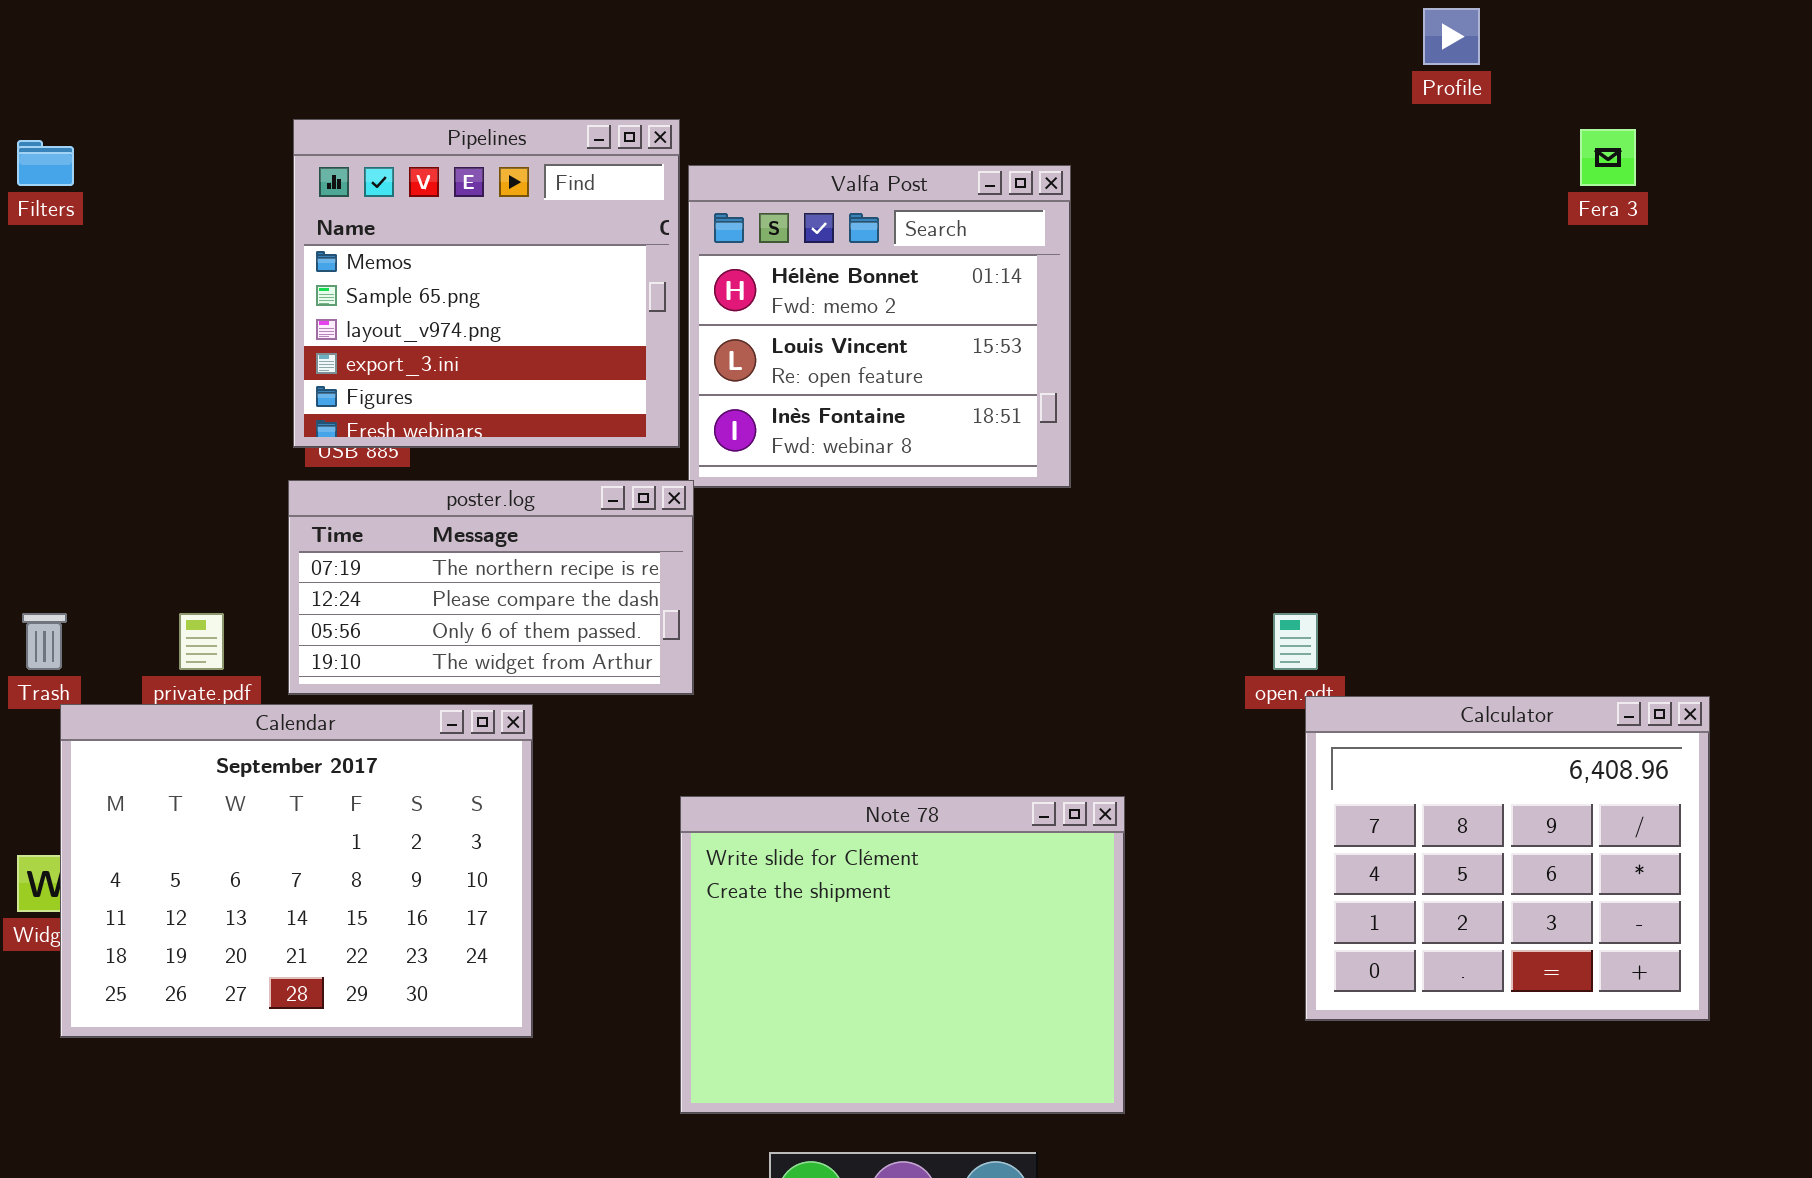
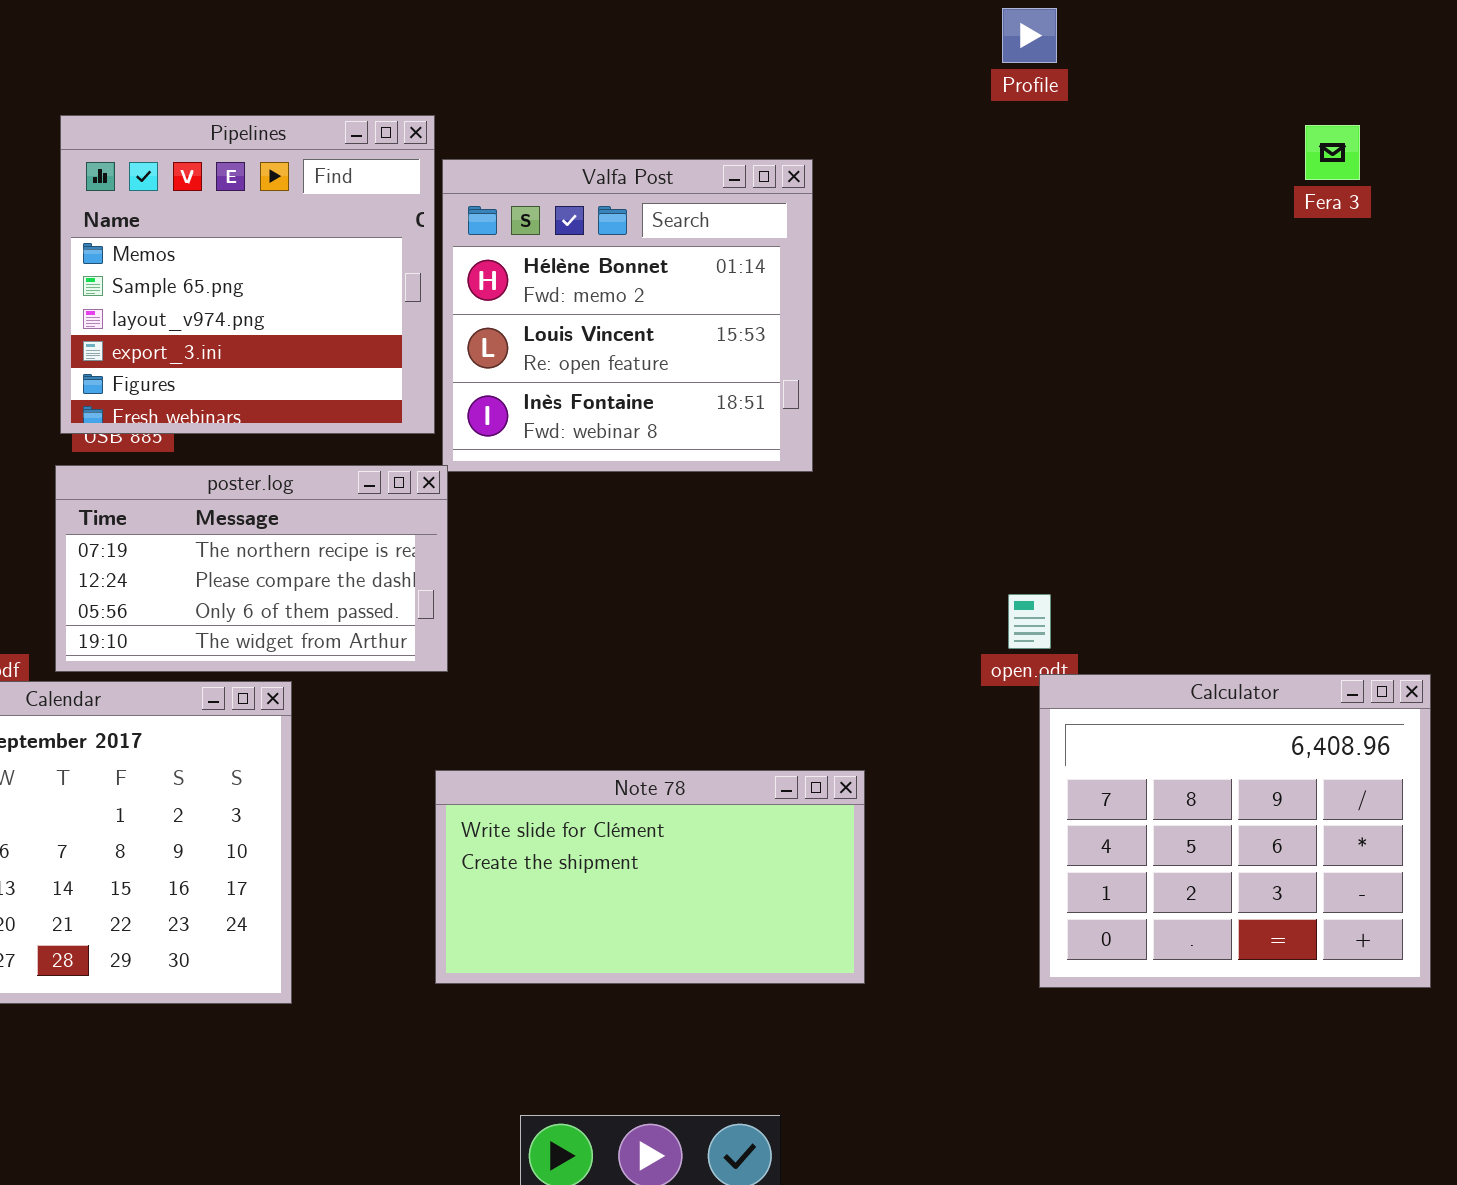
Profile: [1423,8,1480,65] -> [1002,8,1057,63], moved
Note 78: [680,796,1125,1114] -> [435,770,865,984], resized

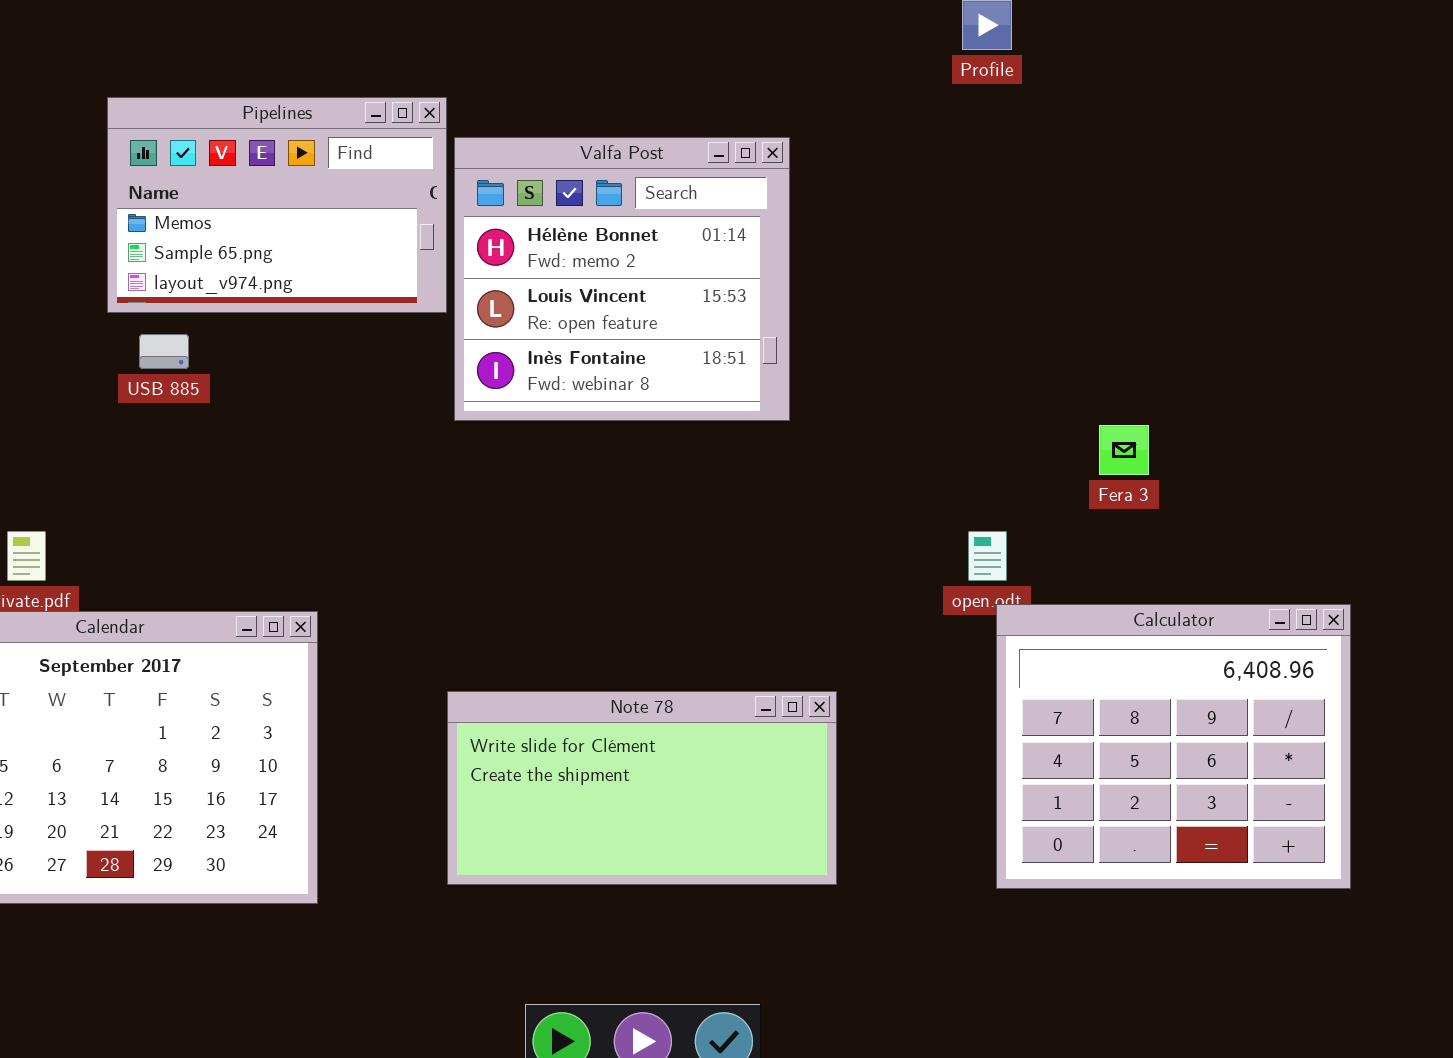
Pipelines: [60,115,435,434] -> [107,97,447,313], resized
Fera 3: [1305,125,1360,180] -> [1099,425,1149,475], moved
poster.log: [55,465,448,672] -> none, closed

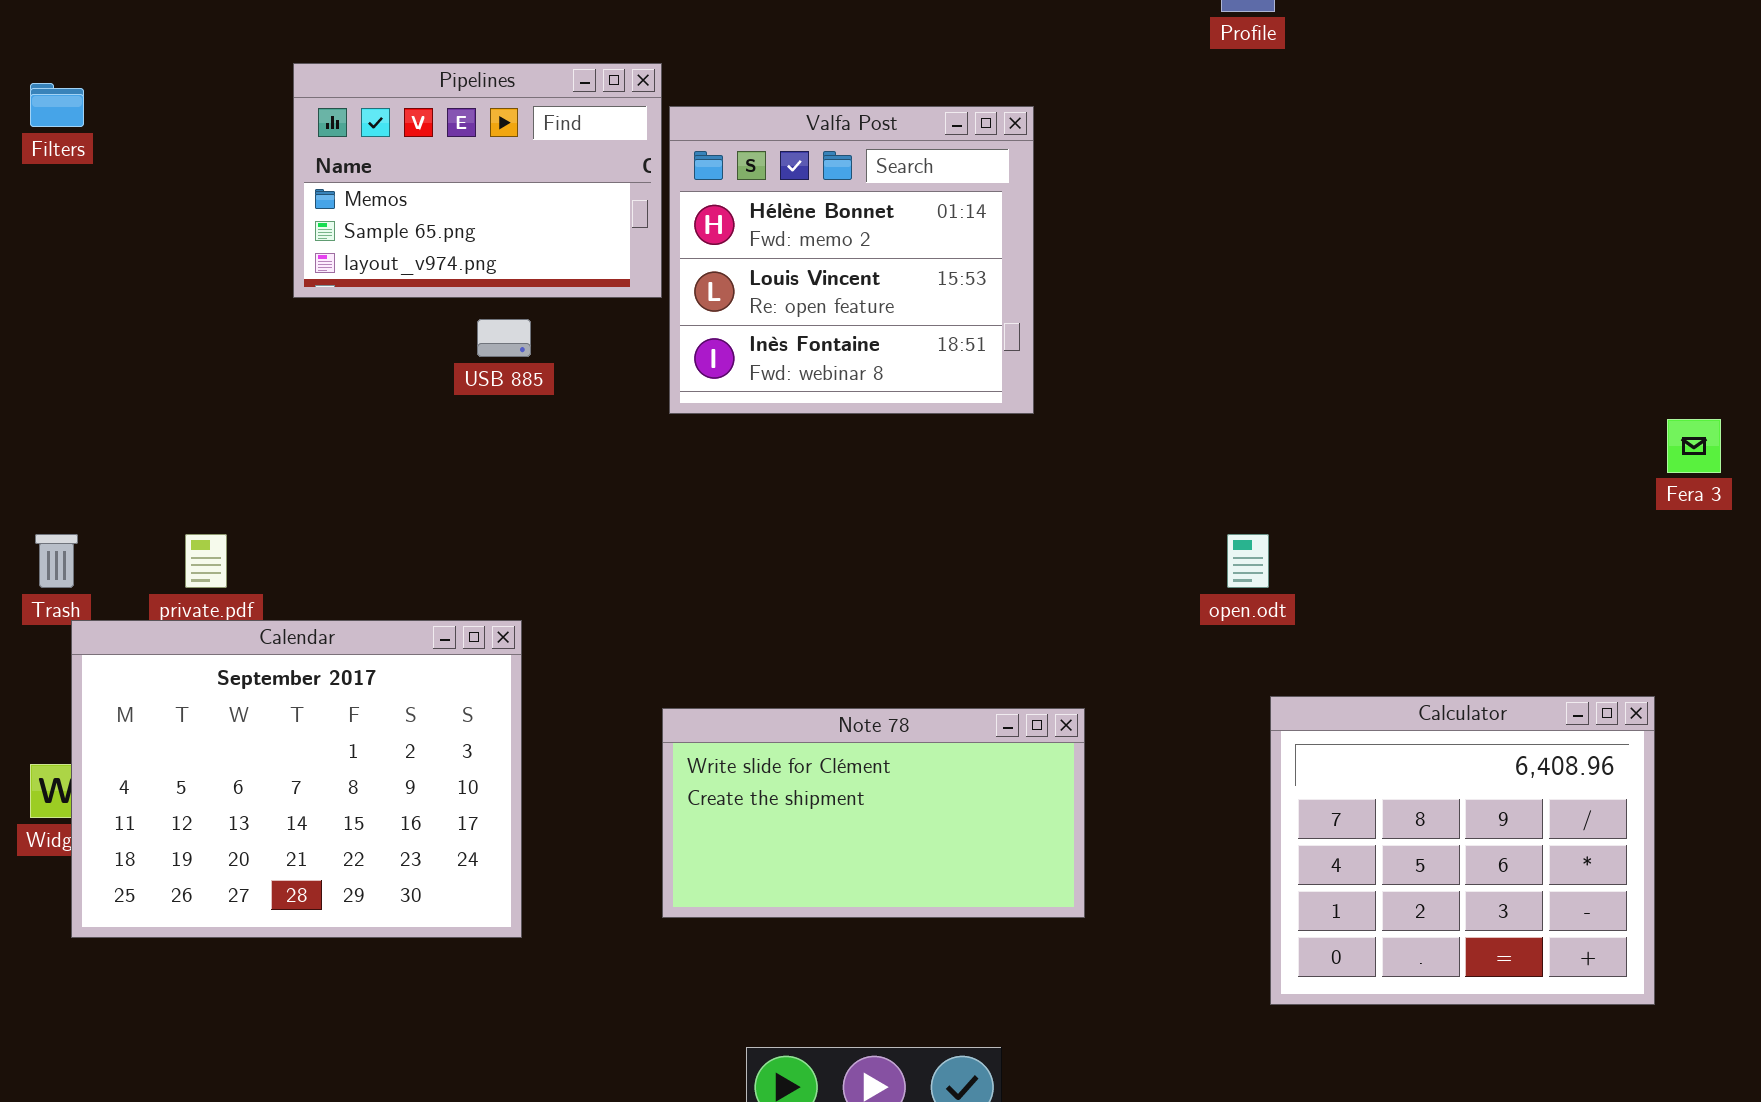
USB 885: [139,334,189,369] -> [477,319,531,357], moved
Fera 3: [1099,425,1149,475] -> [1667,419,1721,473], moved
Calculator: [996,604,1351,889] -> [1270,696,1655,1005], moved

